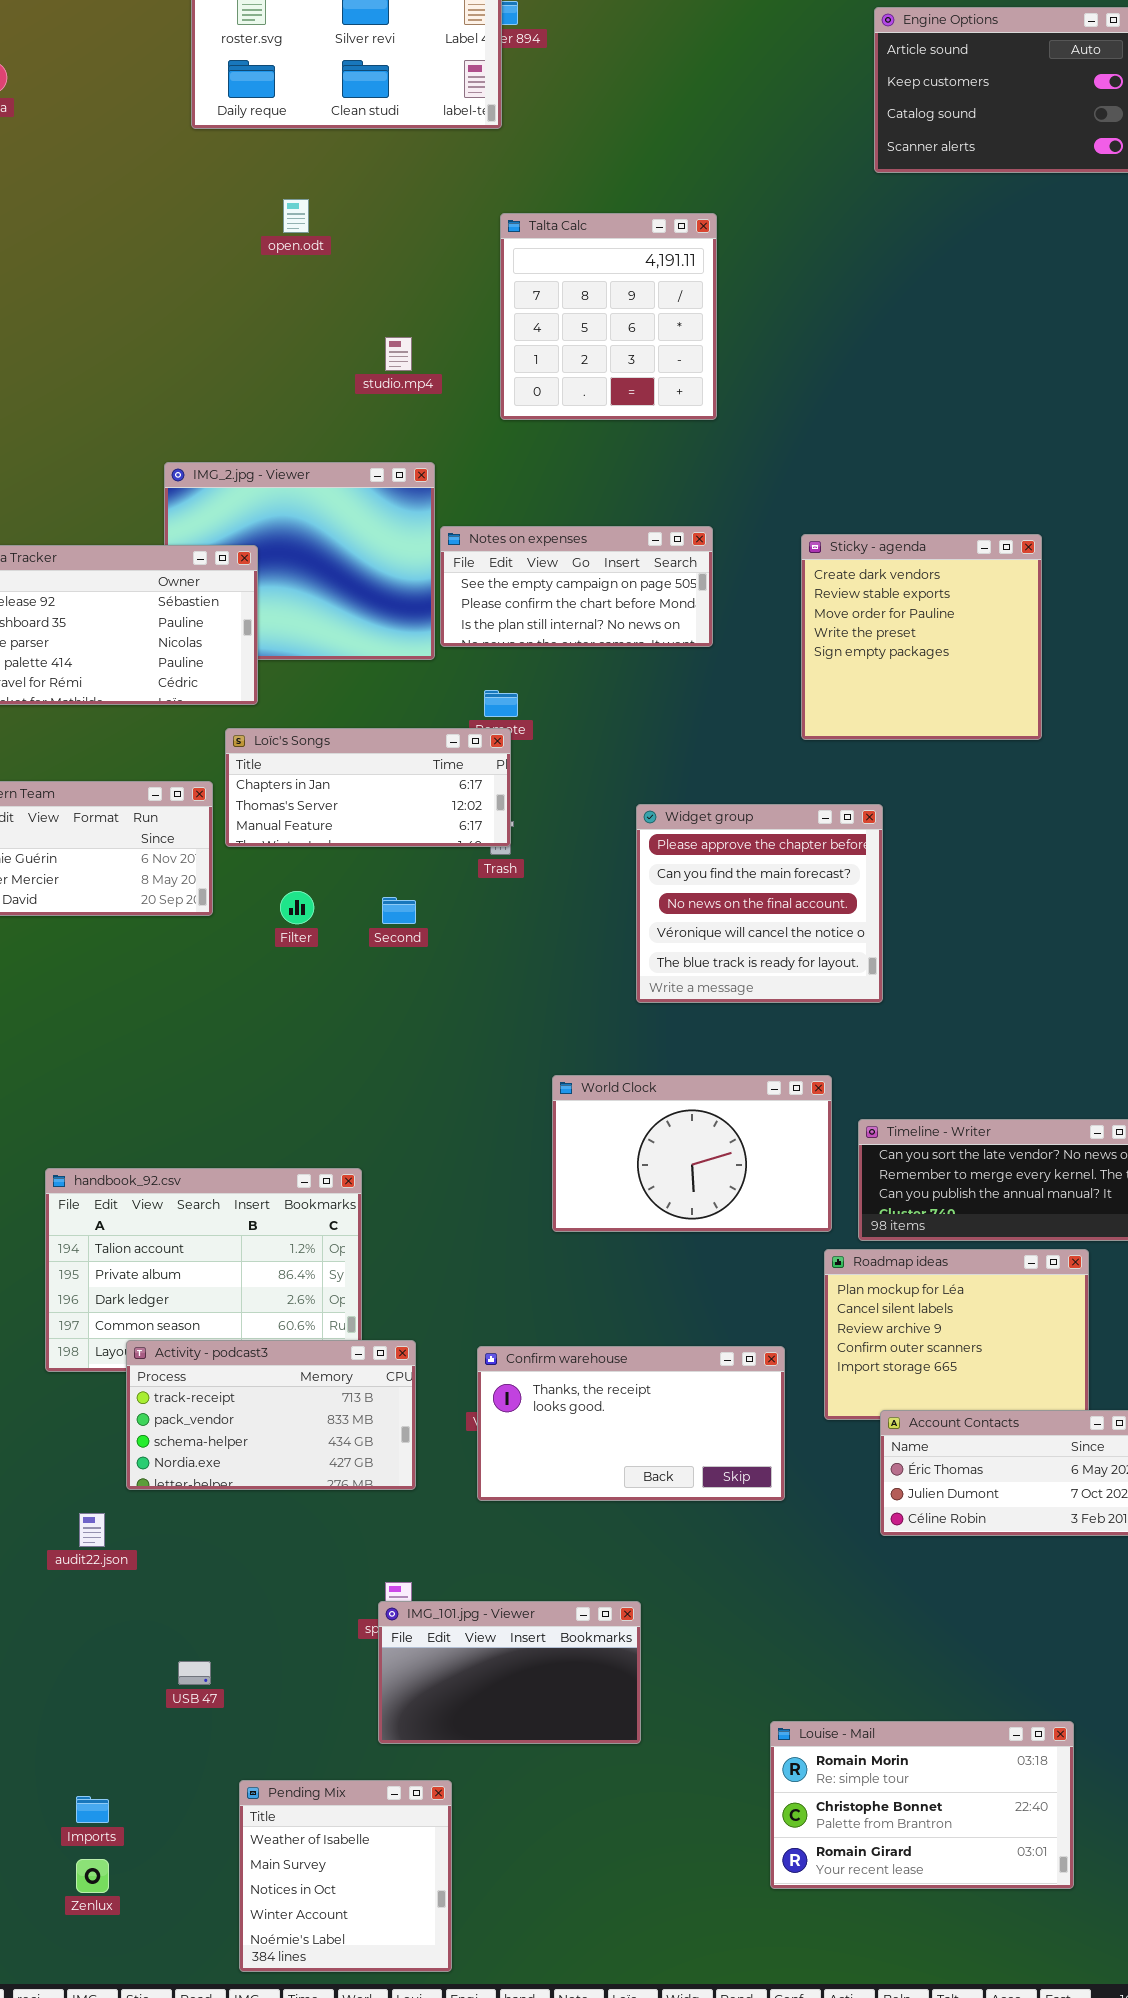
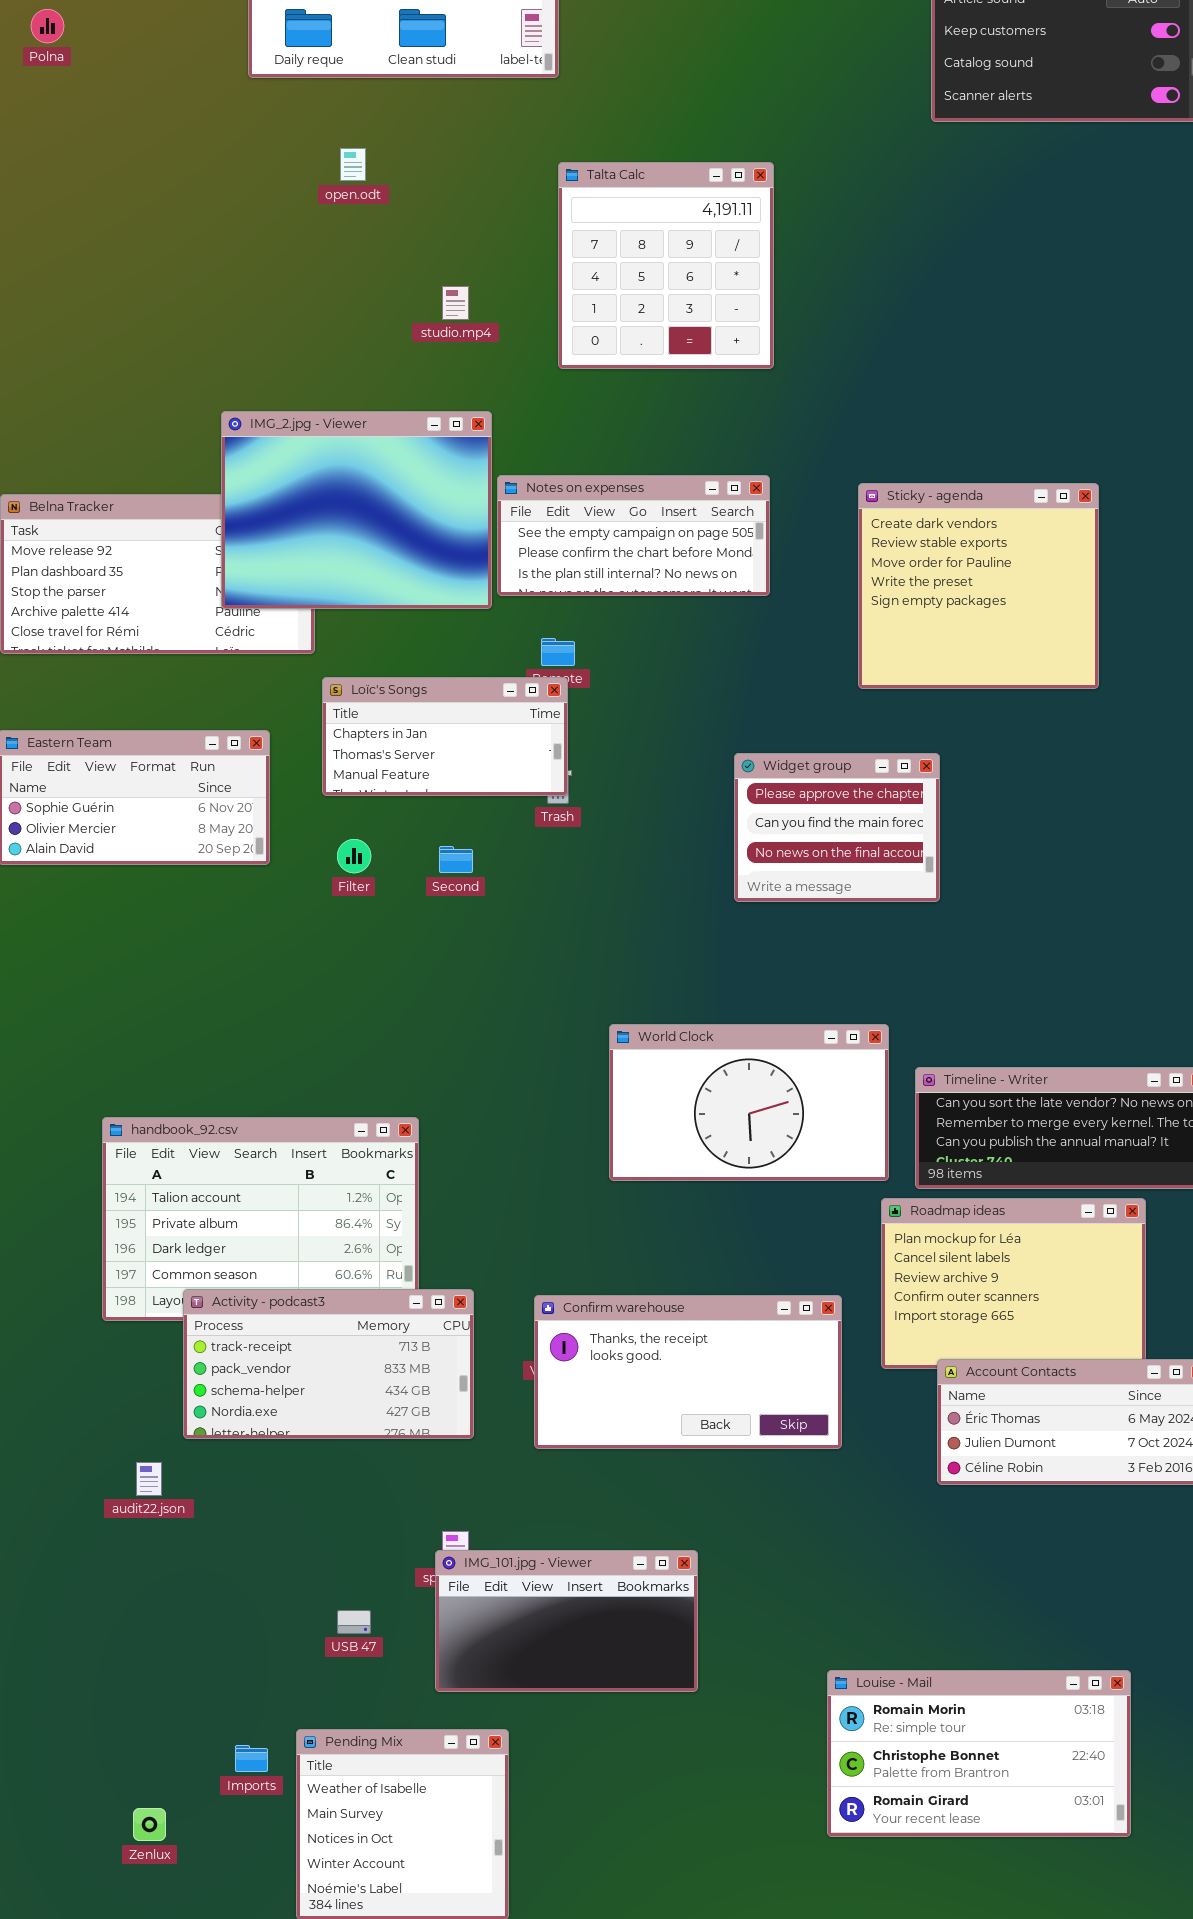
IMG_2.jpg - Viewer: [164,462,435,660] -> [221,411,492,609], raised
Loïc's Songs: [225,728,511,847] -> [322,677,568,796], resized
Widget group: [636,804,883,1003] -> [734,753,940,902], resized
USB 47: [178,1661,211,1685] -> [337,1610,371,1634], moved
Imports: [76,1796,109,1823] -> [235,1745,268,1772], moved

